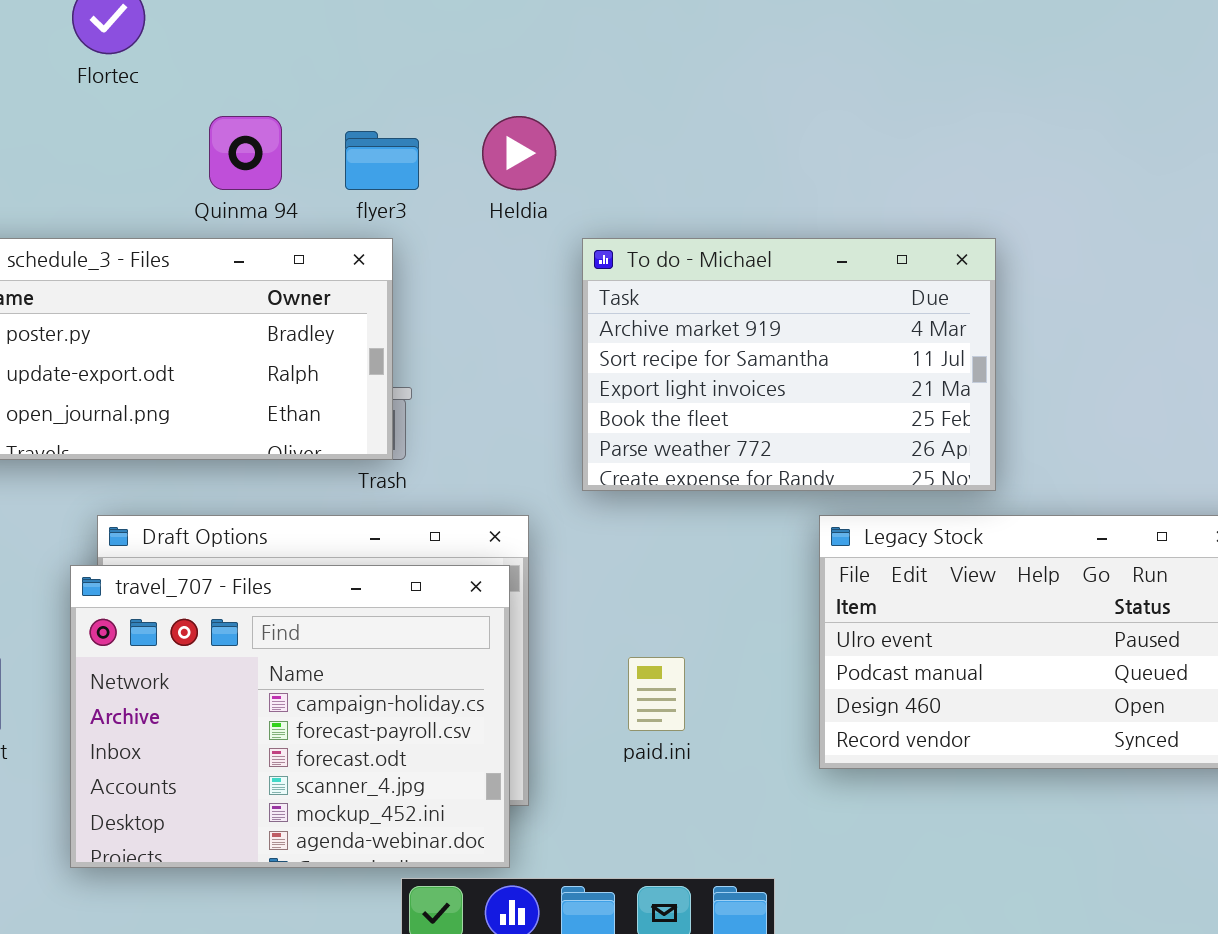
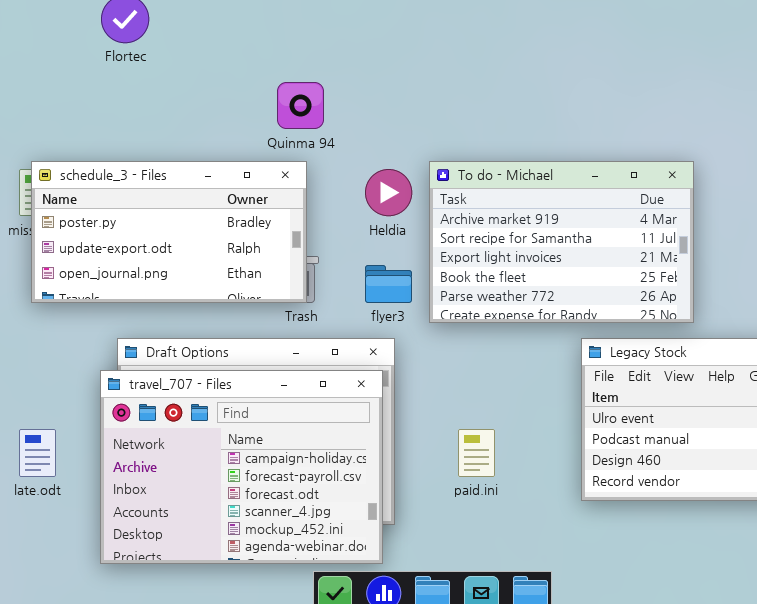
Quinma 94: [209,116,282,190] -> [277,82,324,129], moved
Heldia: [482,116,556,190] -> [365,169,412,216], moved
flyer3: [345,131,419,190] -> [365,265,412,303], moved

